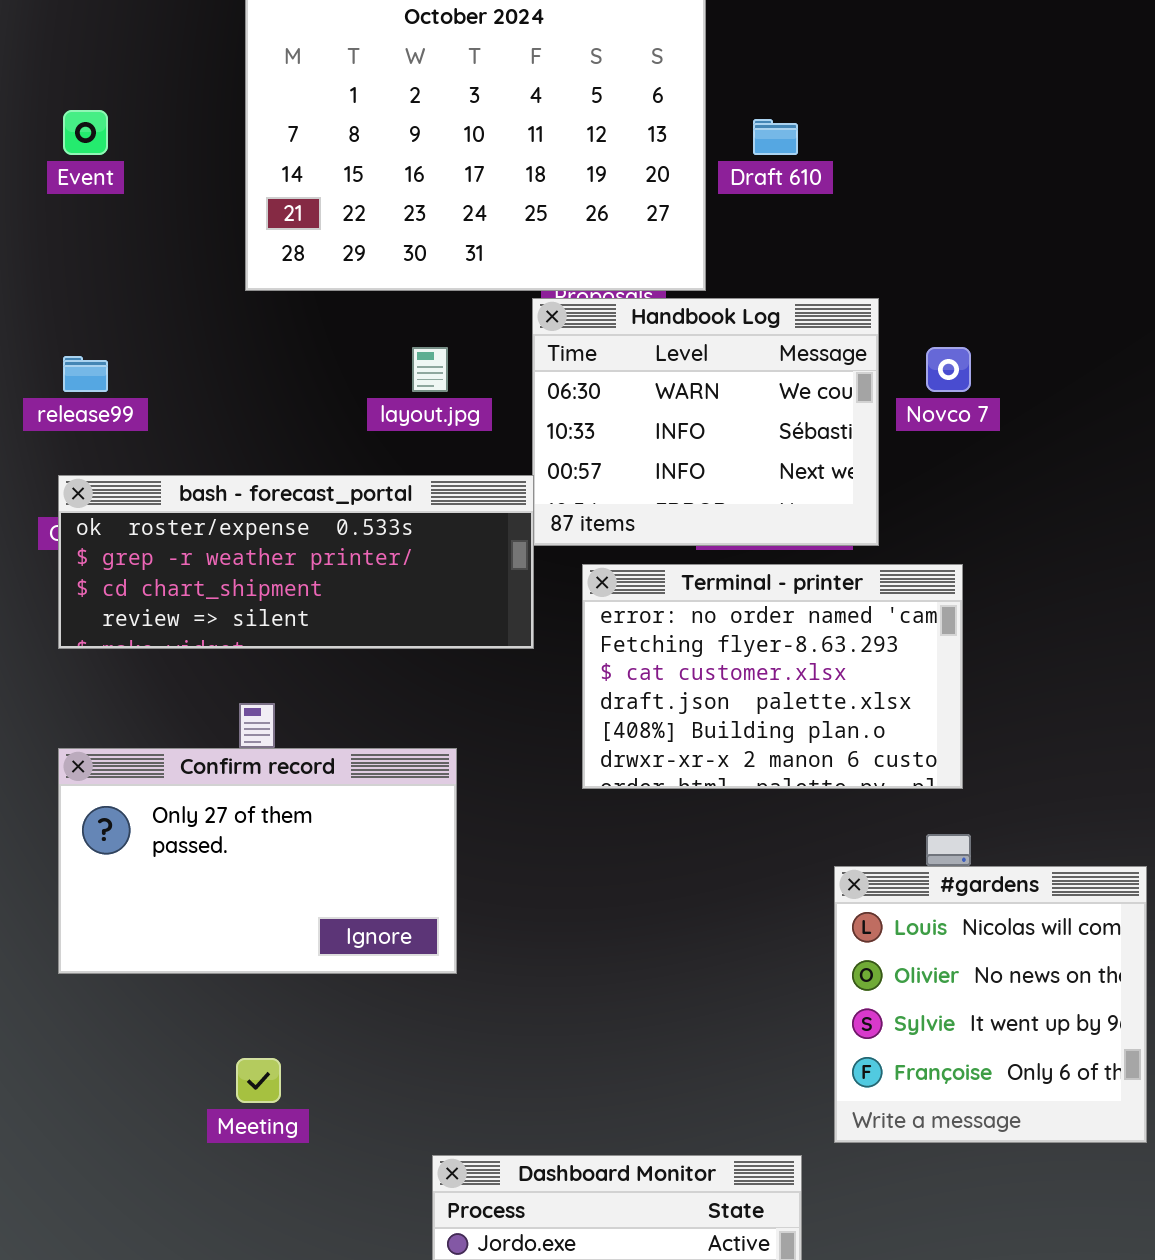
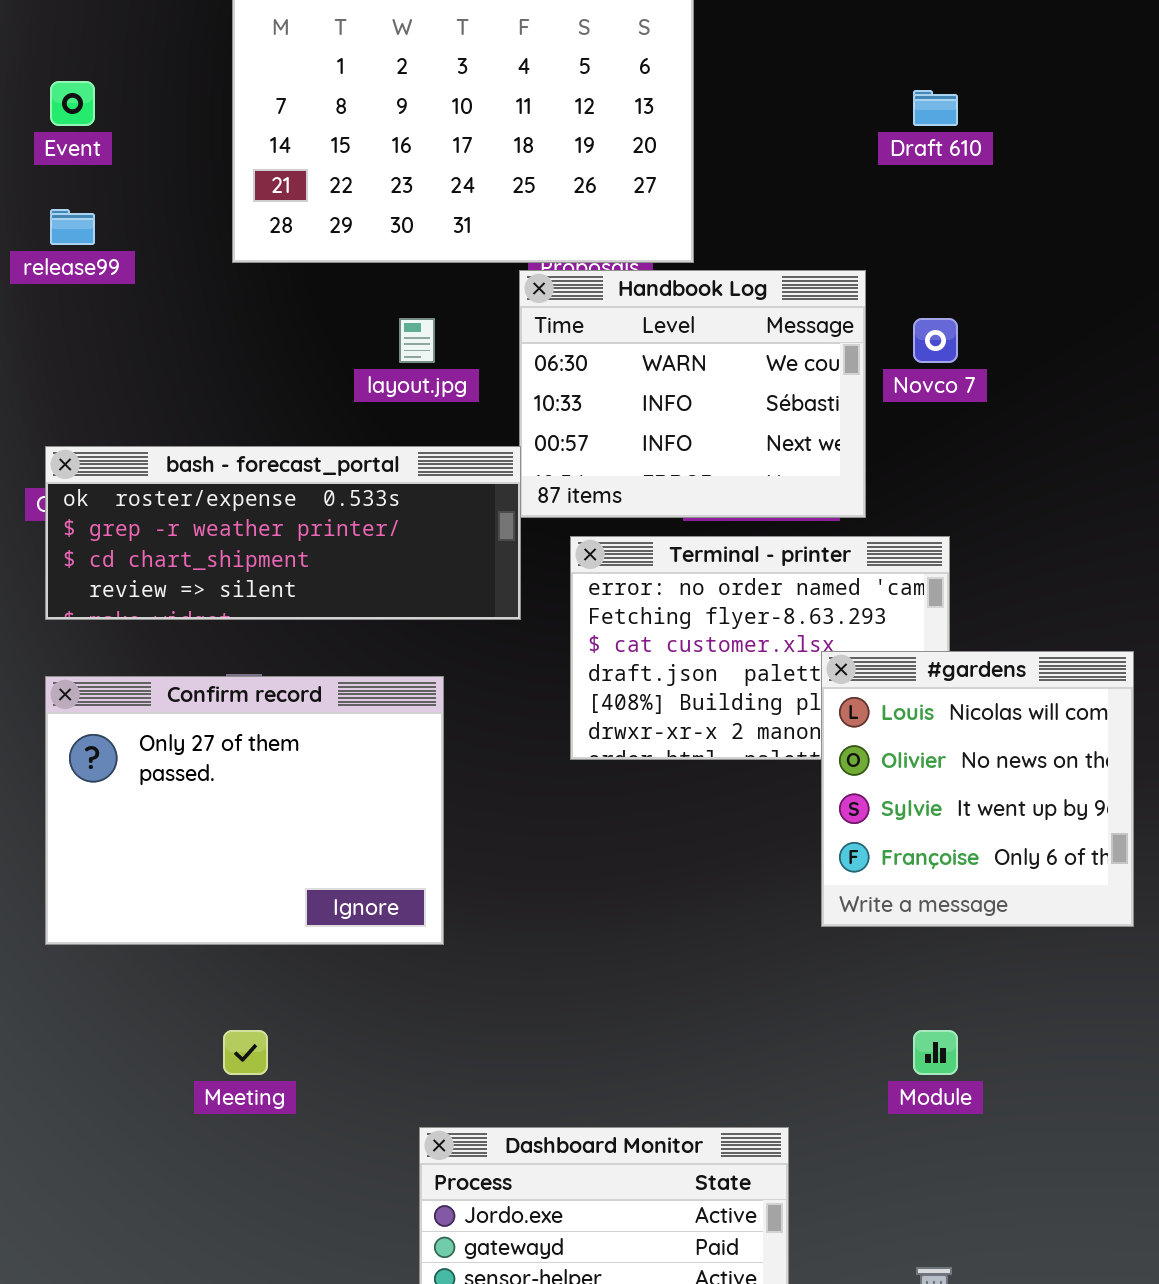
Draft 610: [753,119,798,155] -> [913,90,958,126], moved
release99: [63,356,108,392] -> [50,209,95,245], moved
Confirm record: [58,748,457,974] -> [45,676,444,945], resized
#gardens: [834,866,1147,1143] -> [821,651,1134,927], moved

